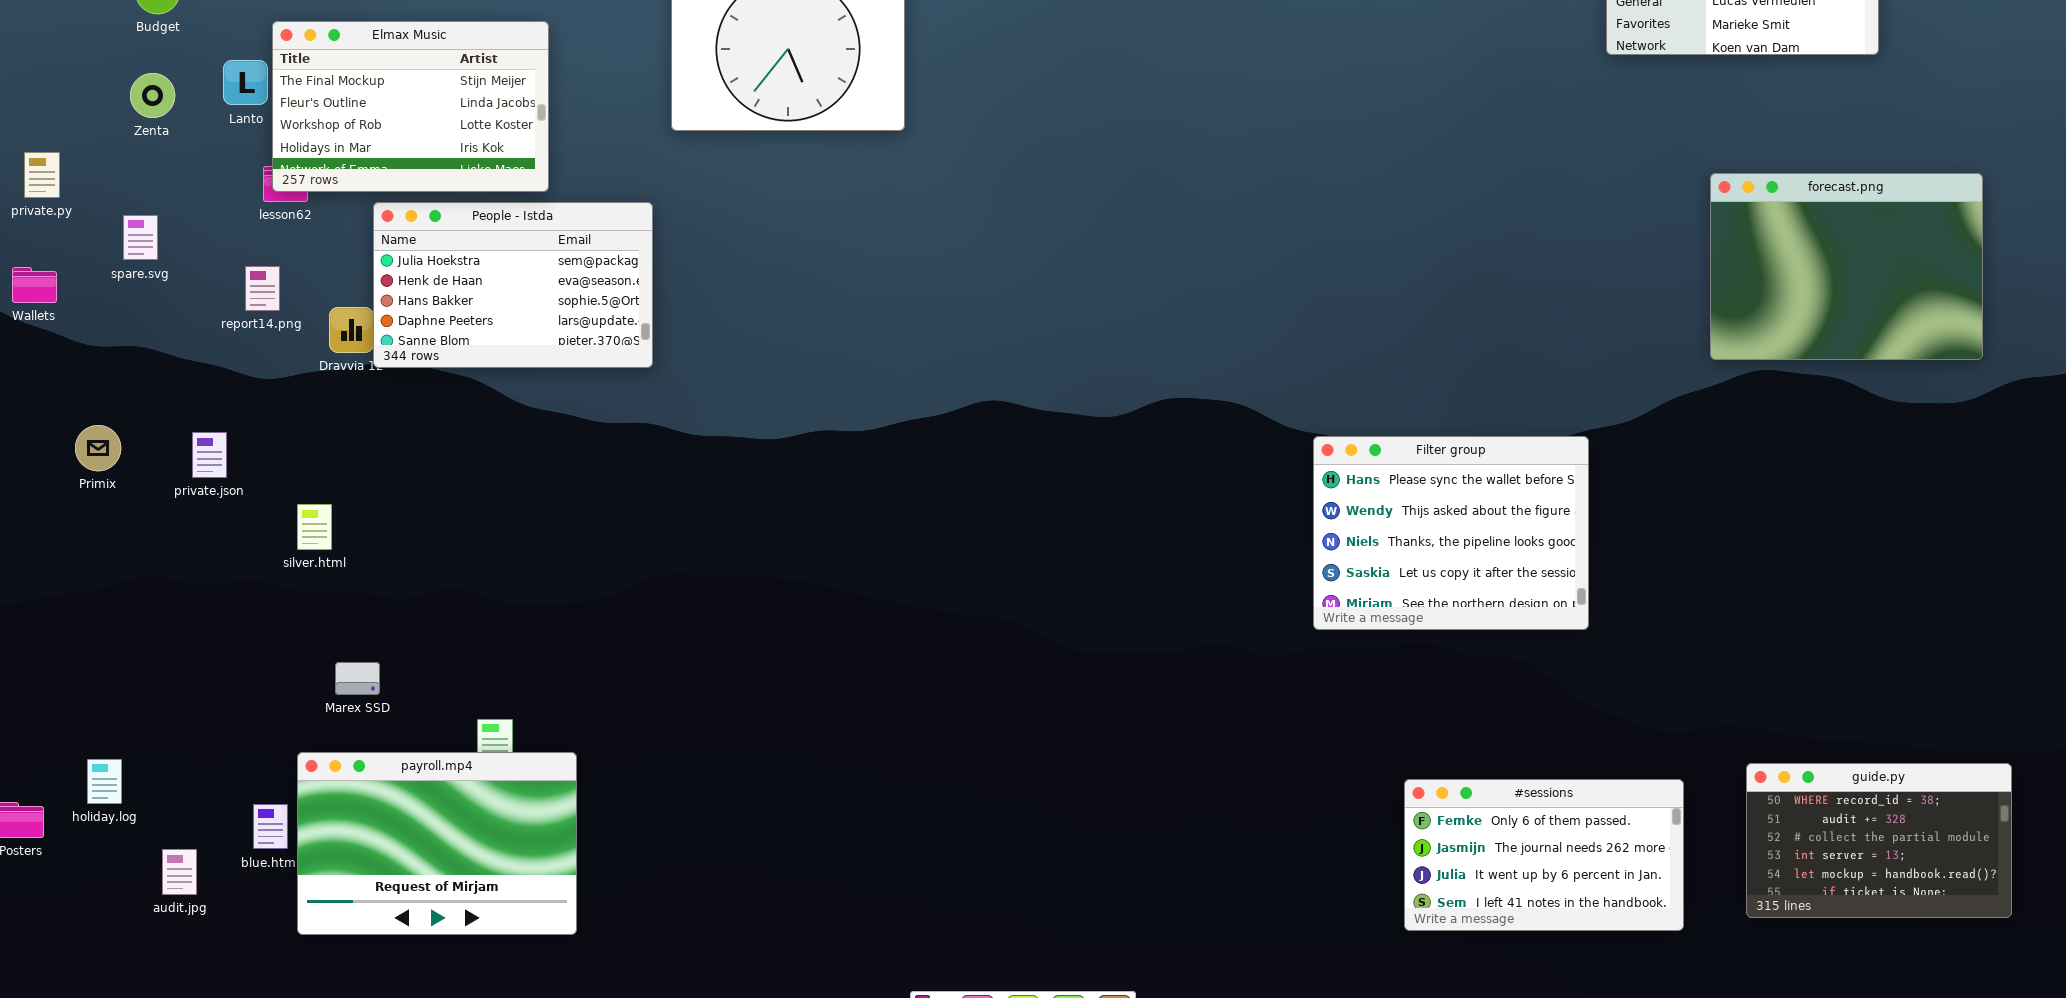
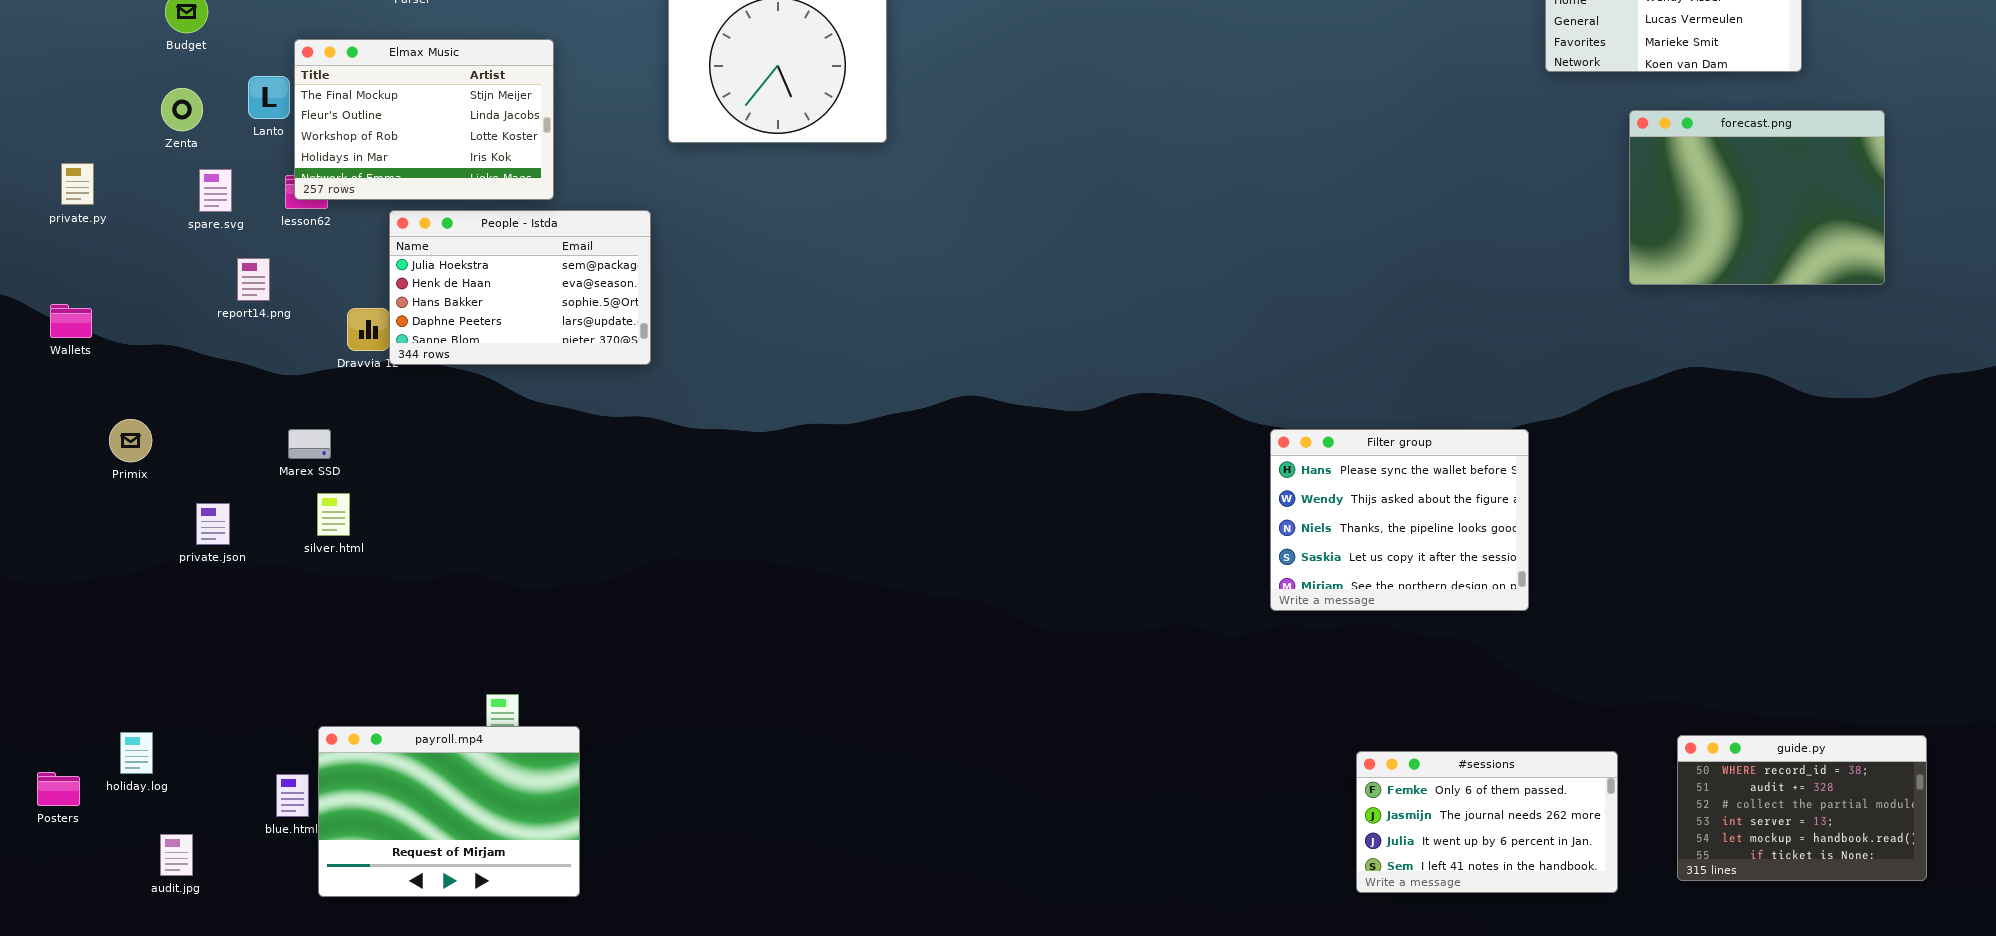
forecast.png: [1710,173,1983,360] -> [1629,110,1885,285], moved
spare.svg: [123,215,158,260] -> [199,169,232,212], moved
report14.png: [245,266,280,311] -> [237,258,270,301], moved
Wallets: [12,267,57,303] -> [50,304,92,338], moved
private.json: [192,432,227,478] -> [196,503,230,545], moved
Marex SSD: [335,662,380,695] -> [288,429,331,459], moved
audit.jpg: [162,849,197,895] -> [160,834,193,876], moved

